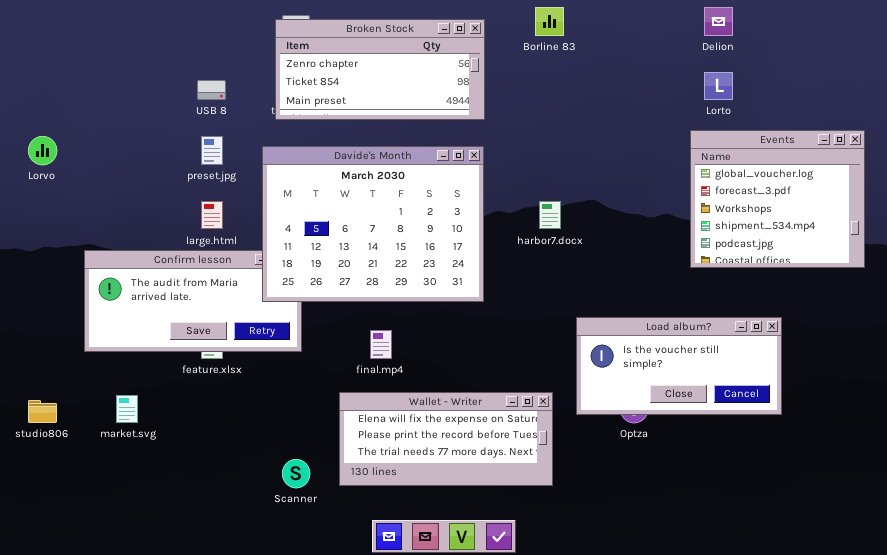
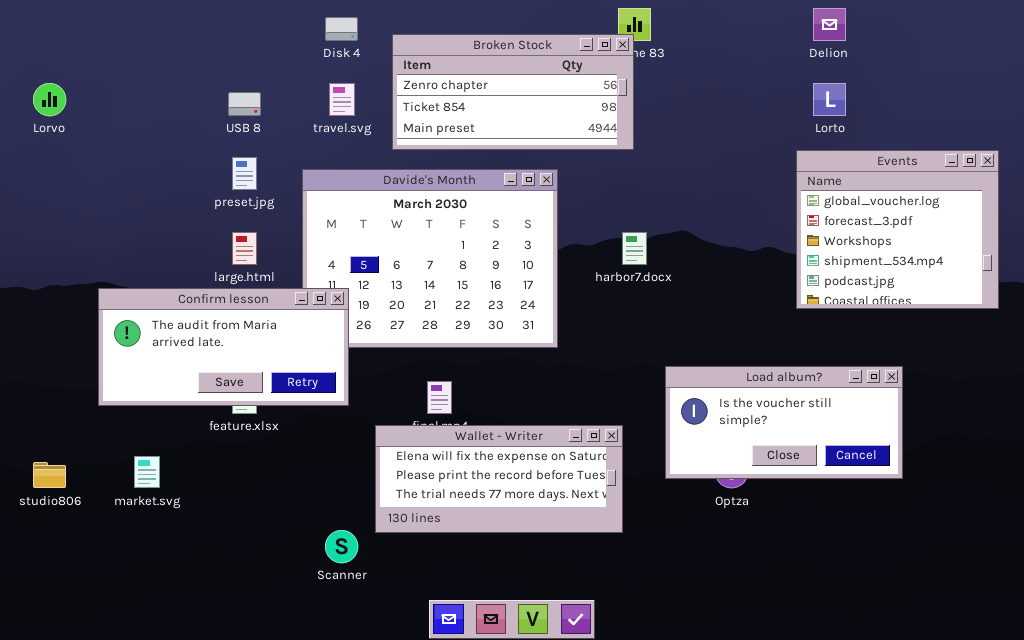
Broken Stock: [275,19,485,120] -> [392,34,634,150], moved
Lorvo: [28,136,57,165] -> [33,83,66,116], moved
Confirm lesson: [84,250,302,352] -> [98,288,349,406], raised
Wallet - Writer: [339,392,553,486] -> [375,425,623,533], moved

